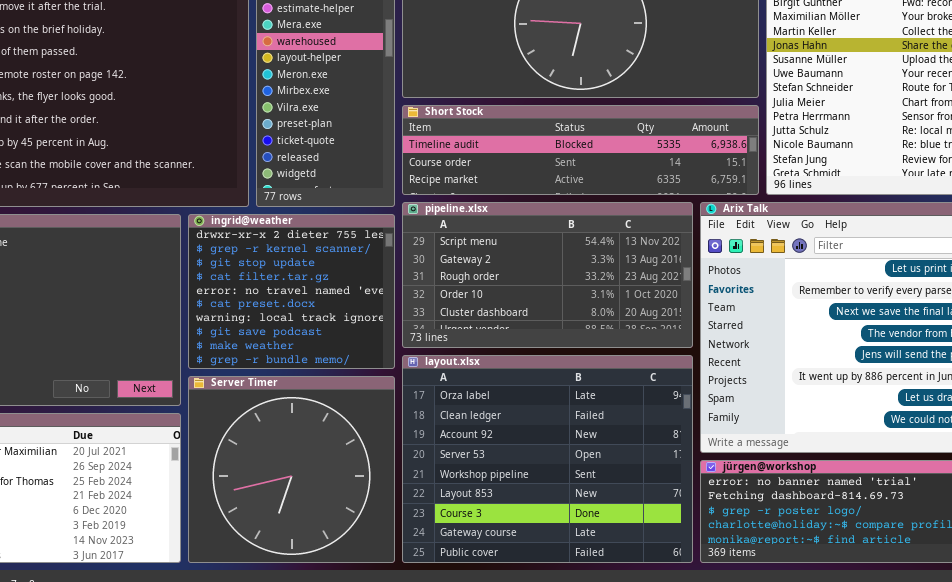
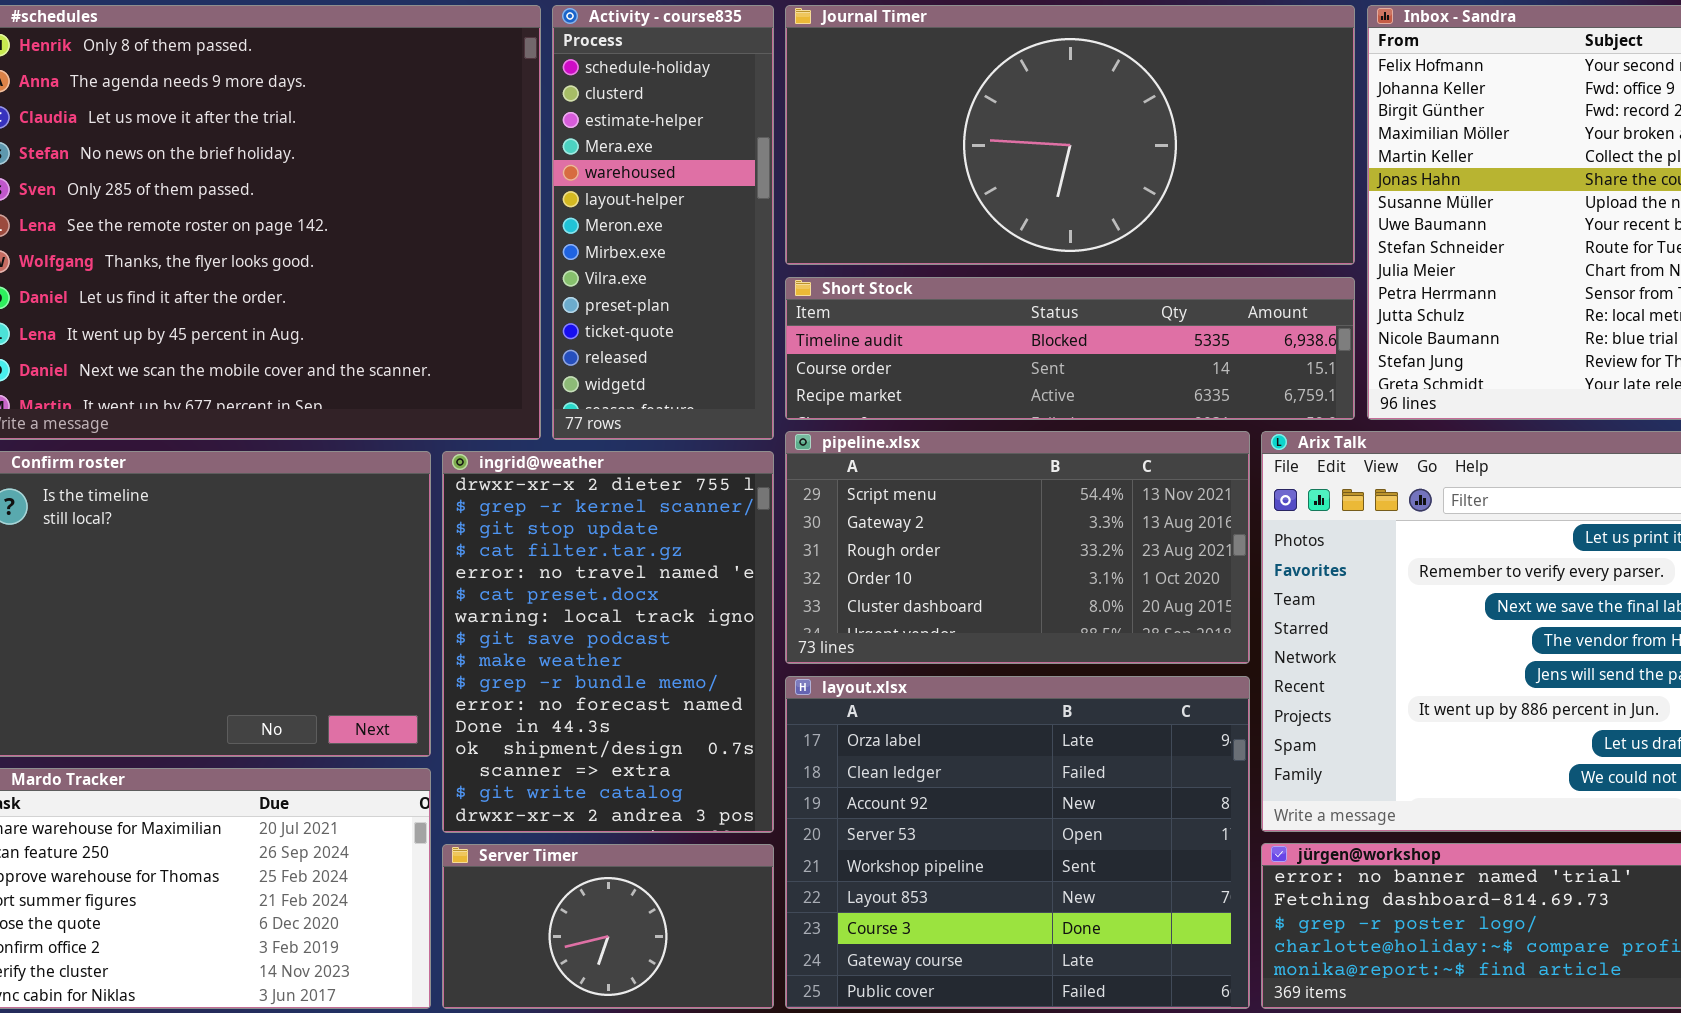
ingrid@weather: [188,214,395,369] -> [442,451,774,833], resized
Server Timer: [188,376,395,563] -> [442,844,774,1009], resized

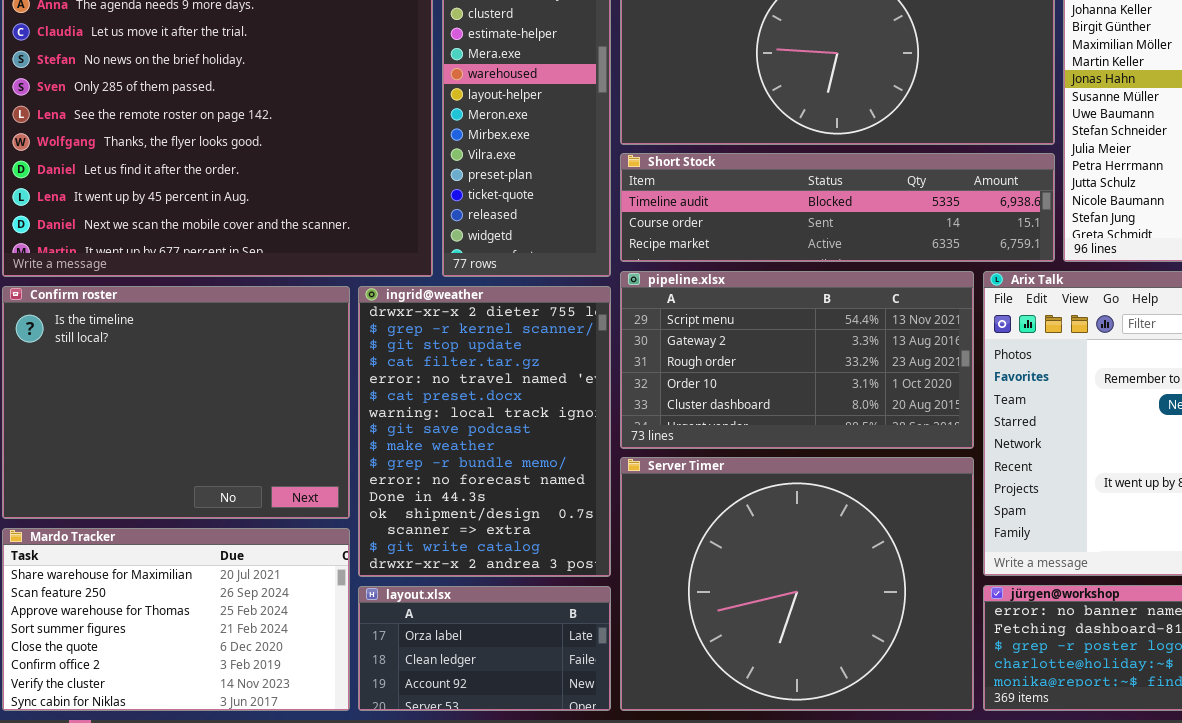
layout.xlsx: [785,676,1250,1009] -> [358,586,611,711], moved, resized
Server Timer: [442,844,774,1009] -> [620,457,974,711], moved, resized

